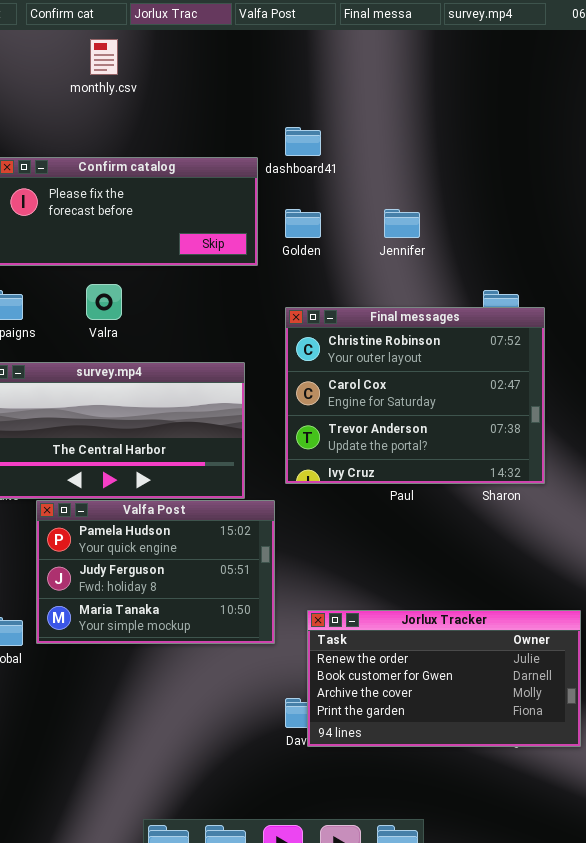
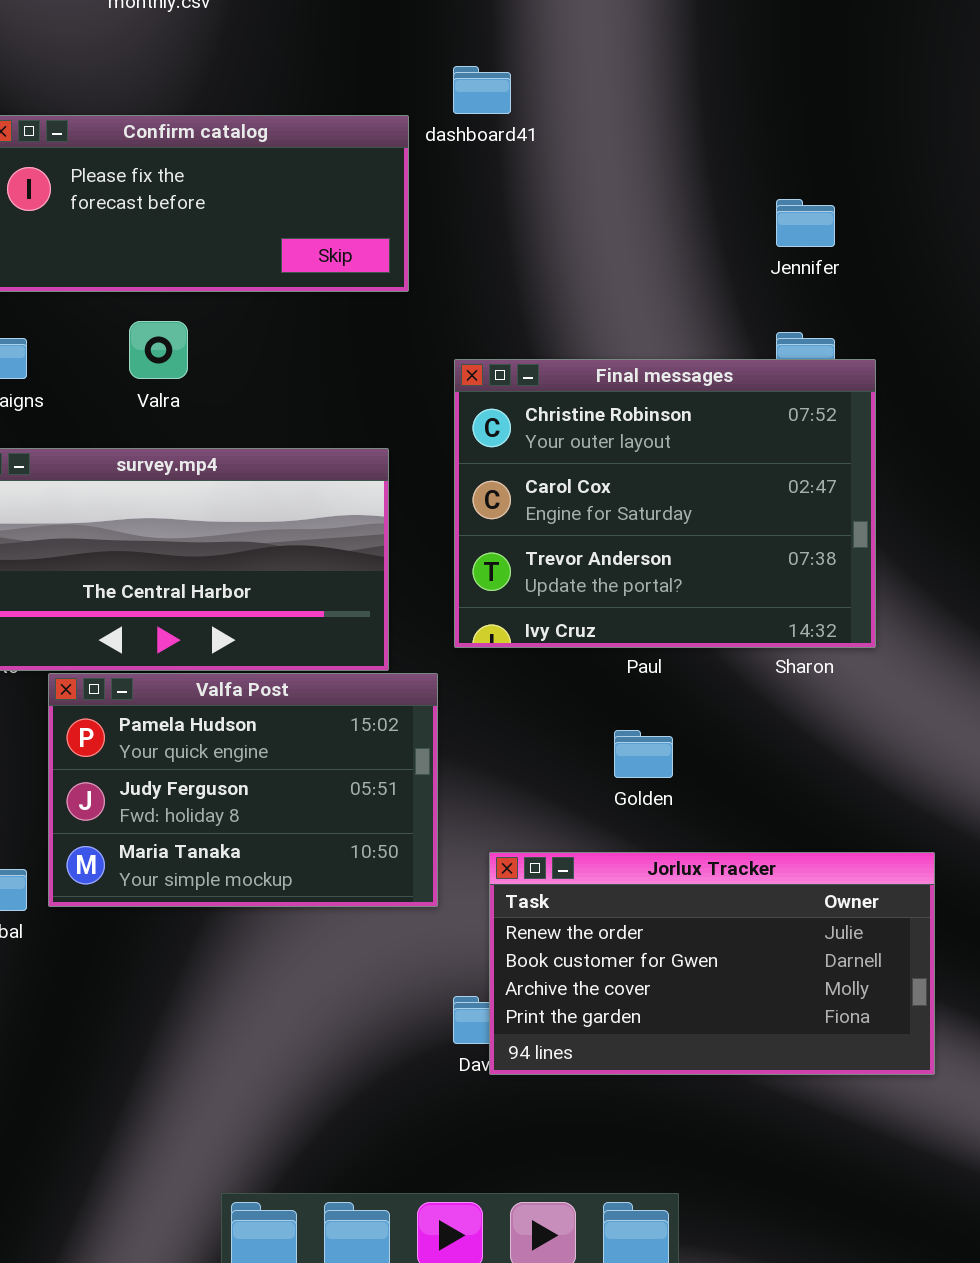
Golden: [285,209,321,238] -> [614,730,673,778], moved
Jennifer: [384,209,420,238] -> [776,199,835,247], moved

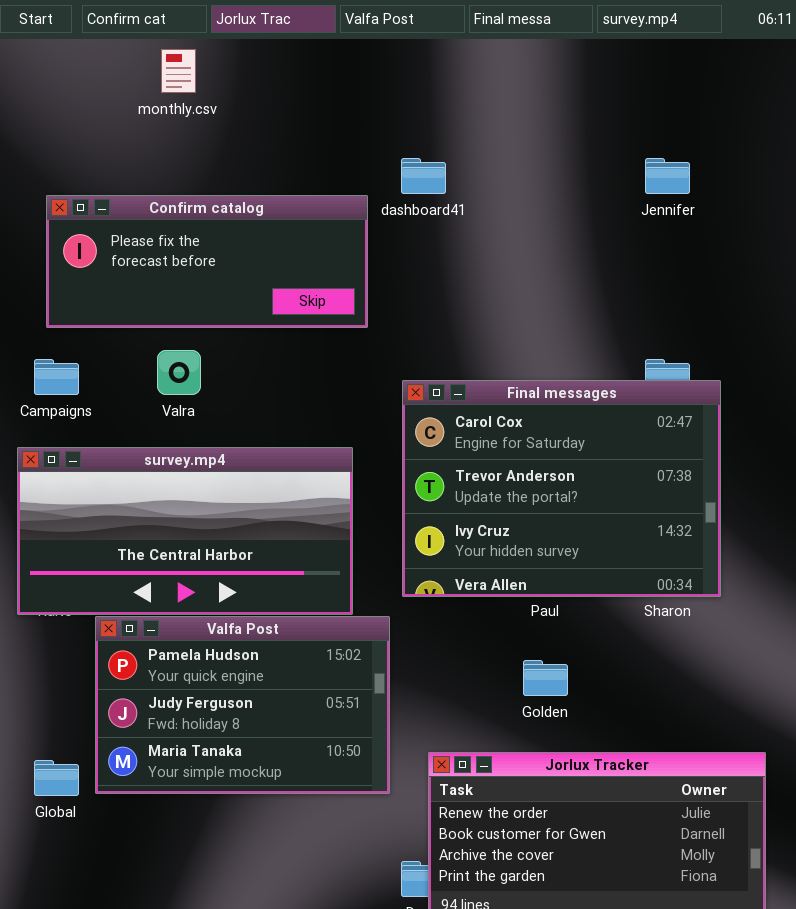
Jennifer: [776,199,835,247] -> [645,158,690,194], moved
Final messages: [454,359,876,648] -> [402,380,721,597], scrolled down 1 row

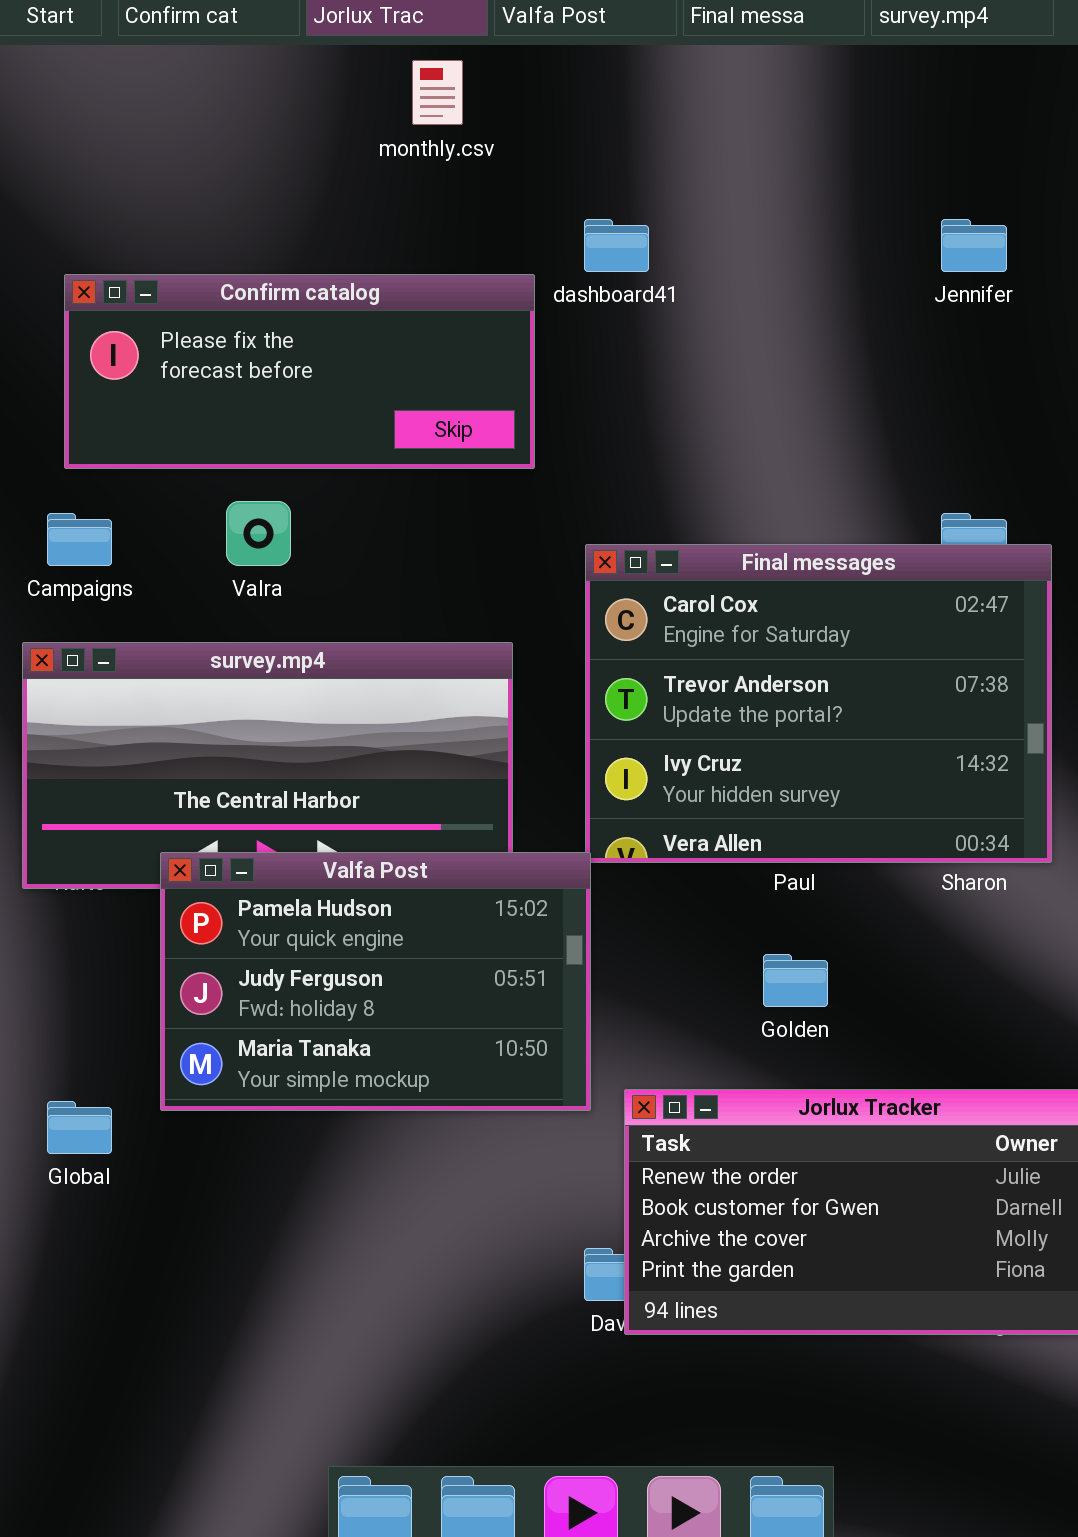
monthly.csv: [161,49,196,93] -> [412,60,463,125], moved
Valfa Post: [95,616,390,794] -> [160,852,591,1111], moved

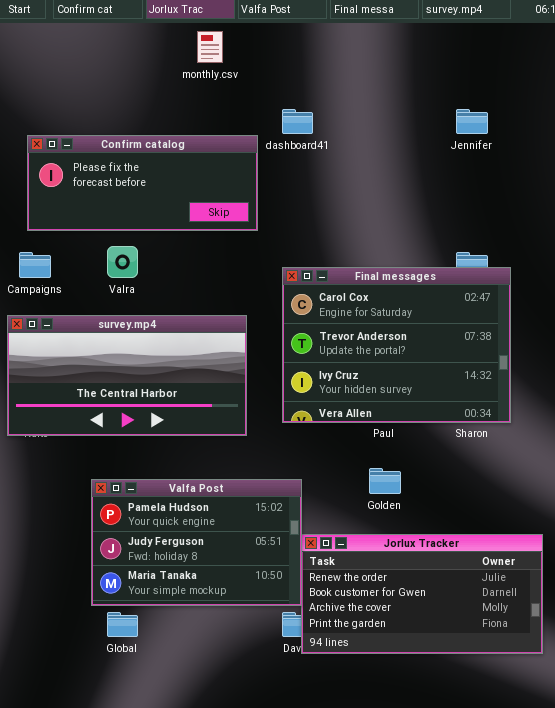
Valfa Post: [160,852,591,1111] -> [91,479,302,606], moved
Global: [47,1101,112,1154] -> [107,612,138,637], moved

